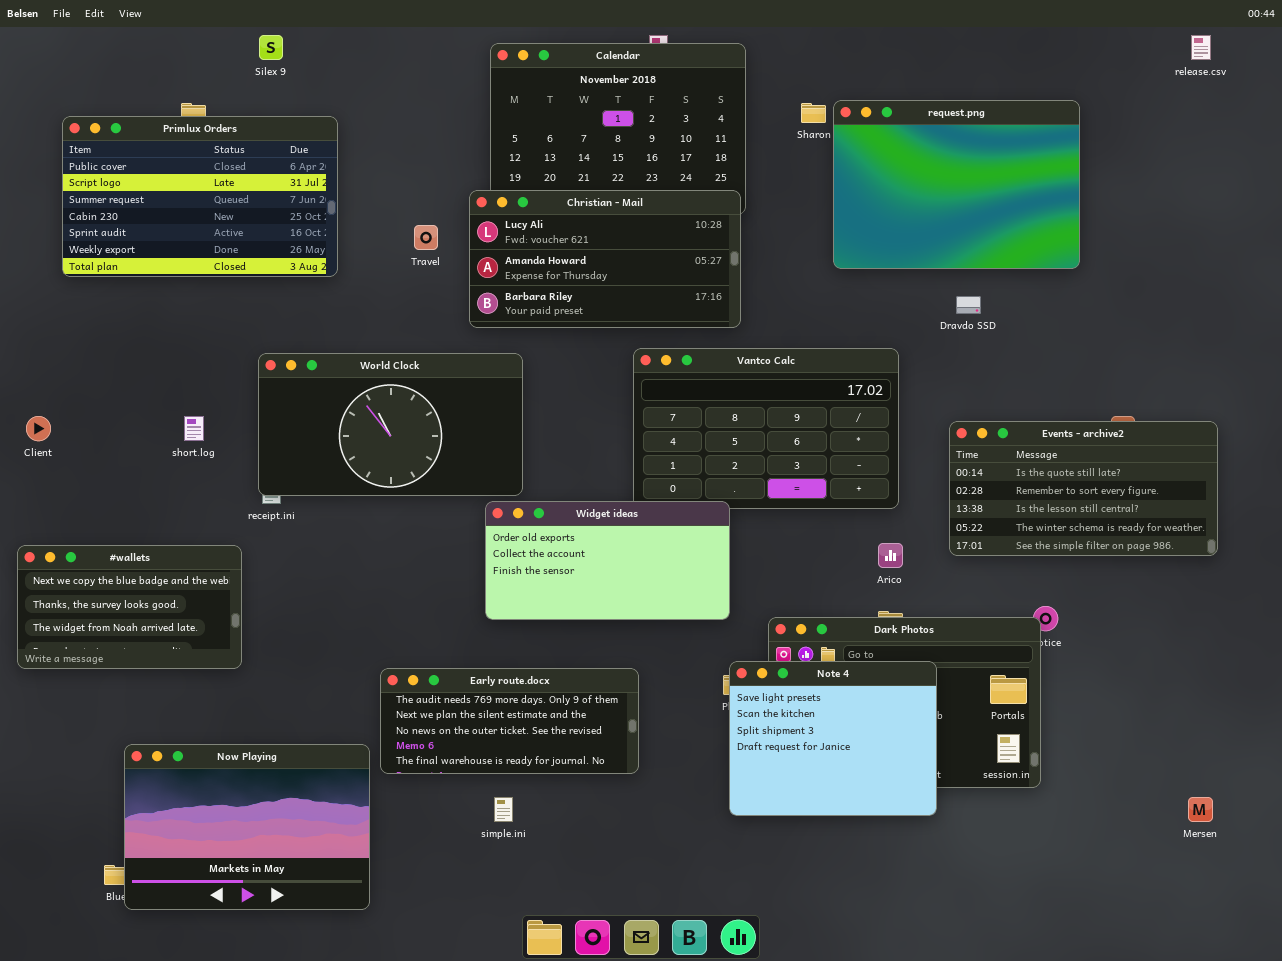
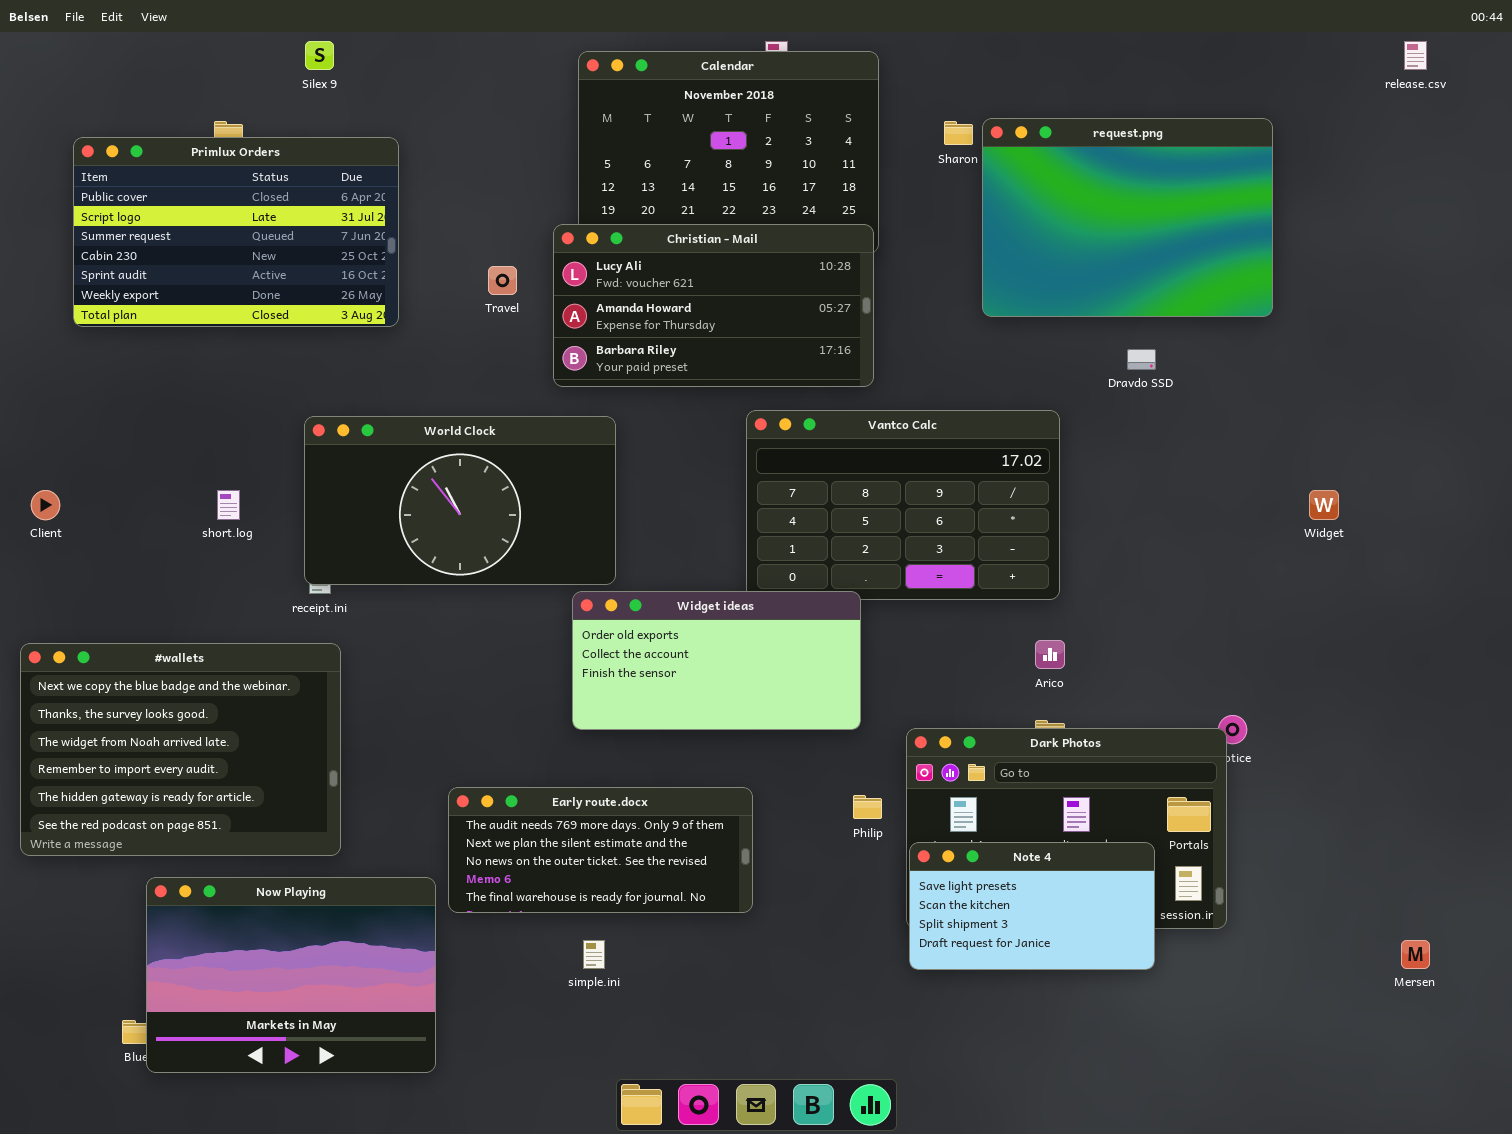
Events - archive2: [949,421,1218,556] -> none, closed
#wallets: [17,545,242,669] -> [20,643,341,856], resized
Note 4: [729,661,937,816] -> [909,842,1155,970], moved, resized

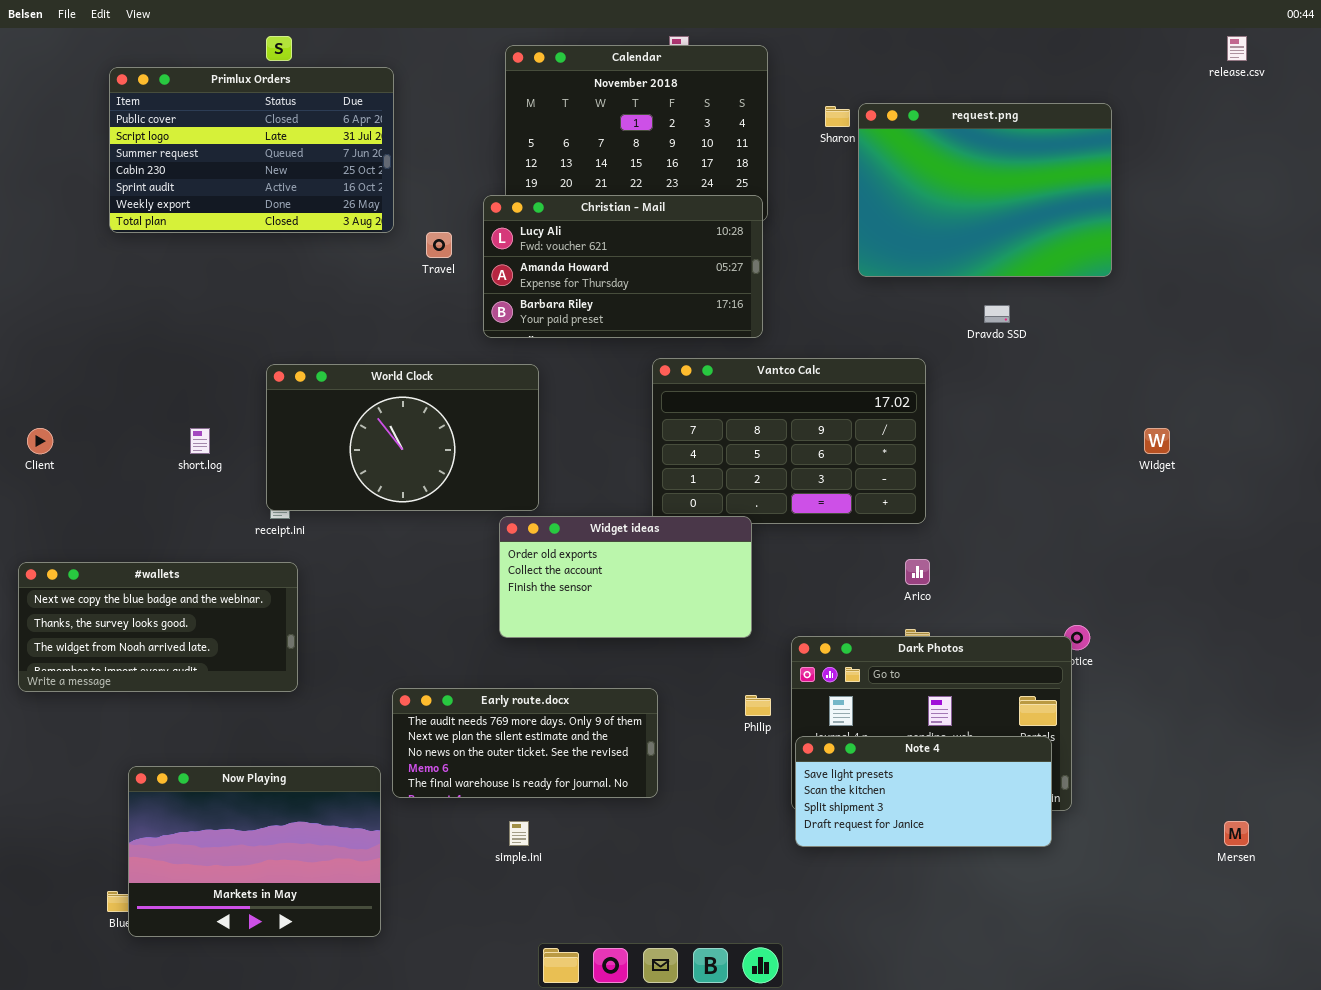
Primlux Orders: [73,137,399,327] -> [109,67,394,233], moved
#wallets: [20,643,341,856] -> [18,562,298,692], resized
Note 4: [909,842,1155,970] -> [795,736,1052,847], resized

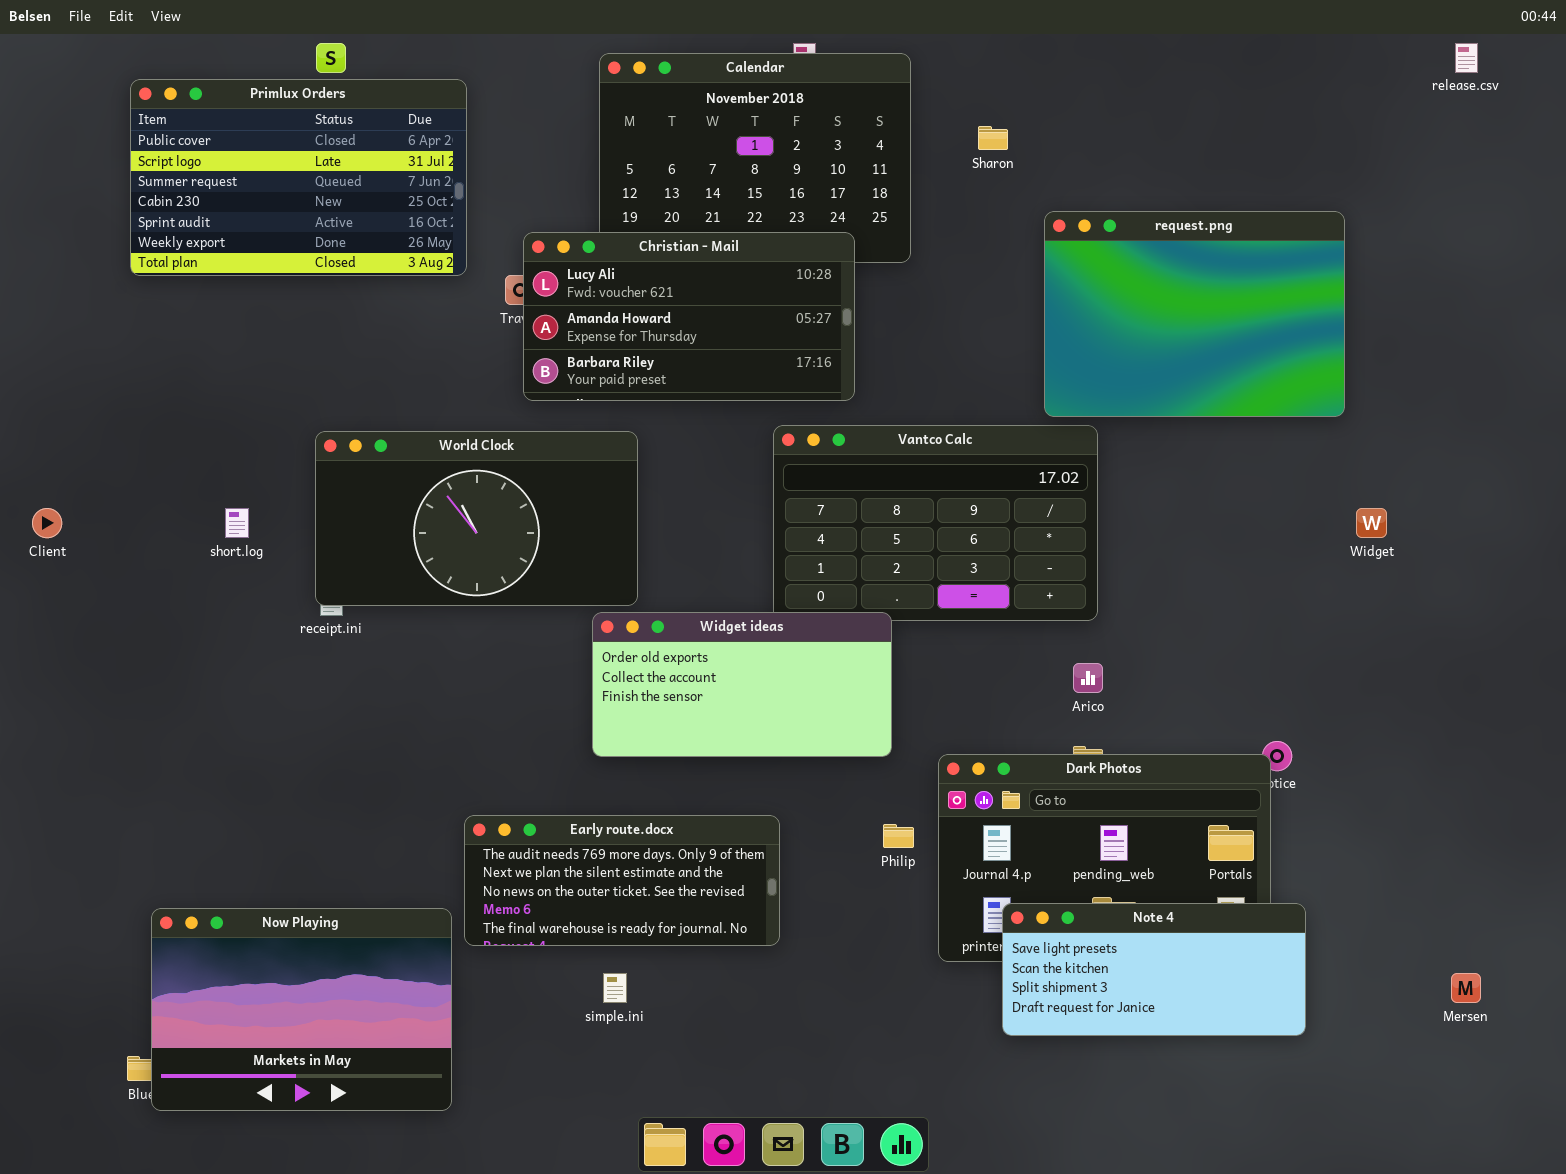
request.png: [858,103,1112,277] -> [1044,211,1345,417], moved
Christian - Mail: [483,195,763,338] -> [523,232,855,401], moved
#wallets: [18,562,298,692] -> none, closed
Note 4: [795,736,1052,847] -> [1002,903,1306,1036], moved

